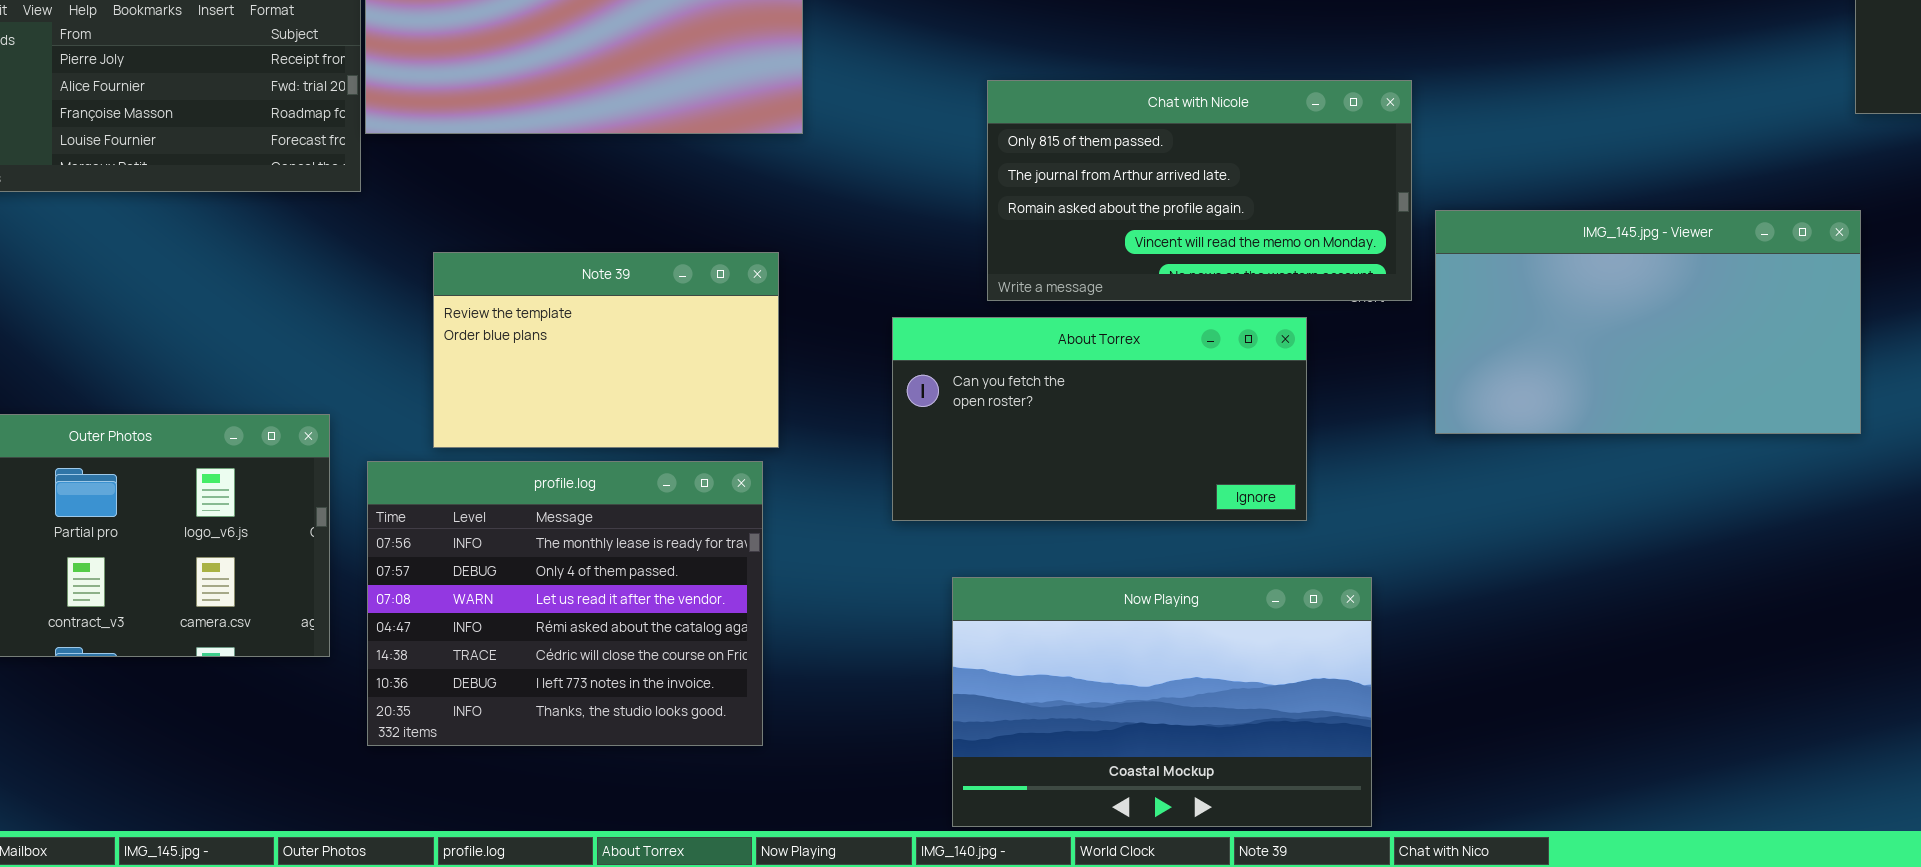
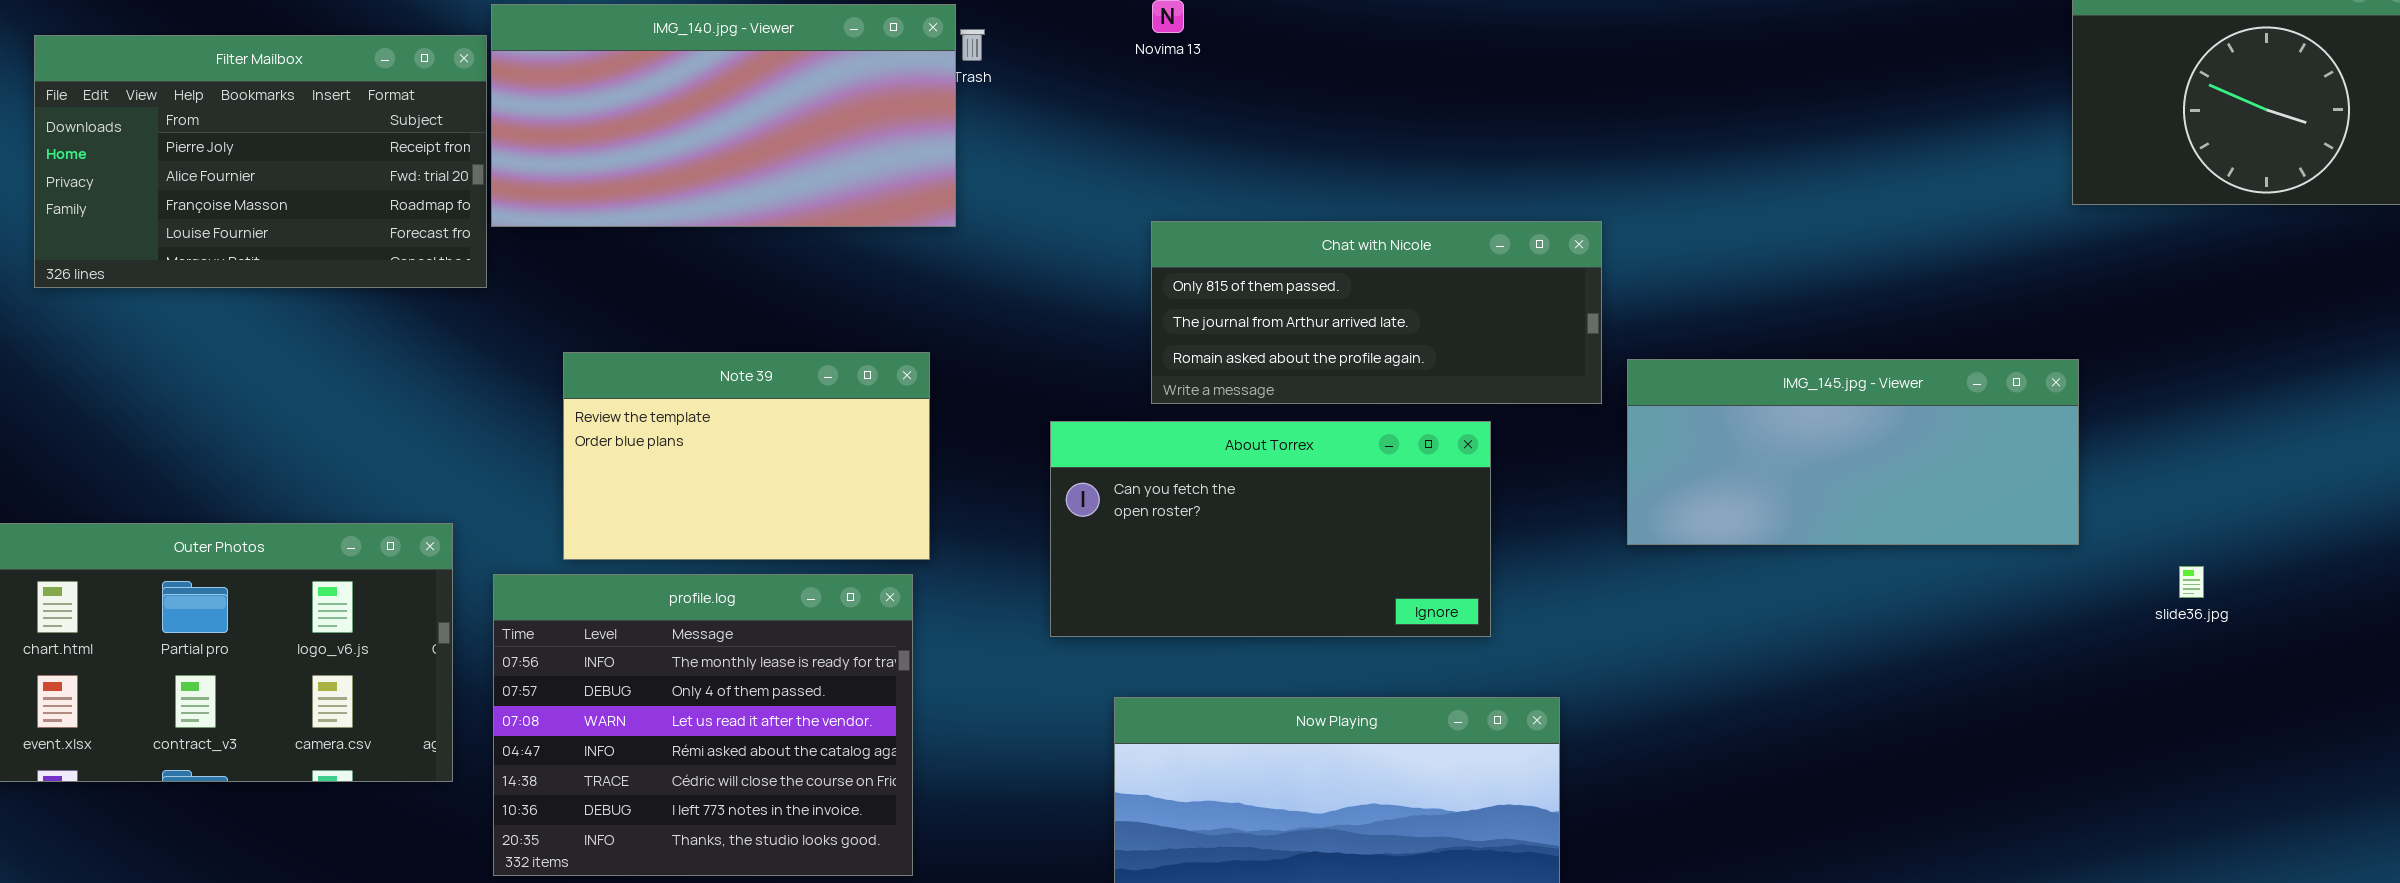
Chat with Nicole: [987,80,1412,301] -> [1151,221,1602,404], resized
IMG_145.jpg - Viewer: [1435,210,1861,434] -> [1627,359,2079,545], resized

